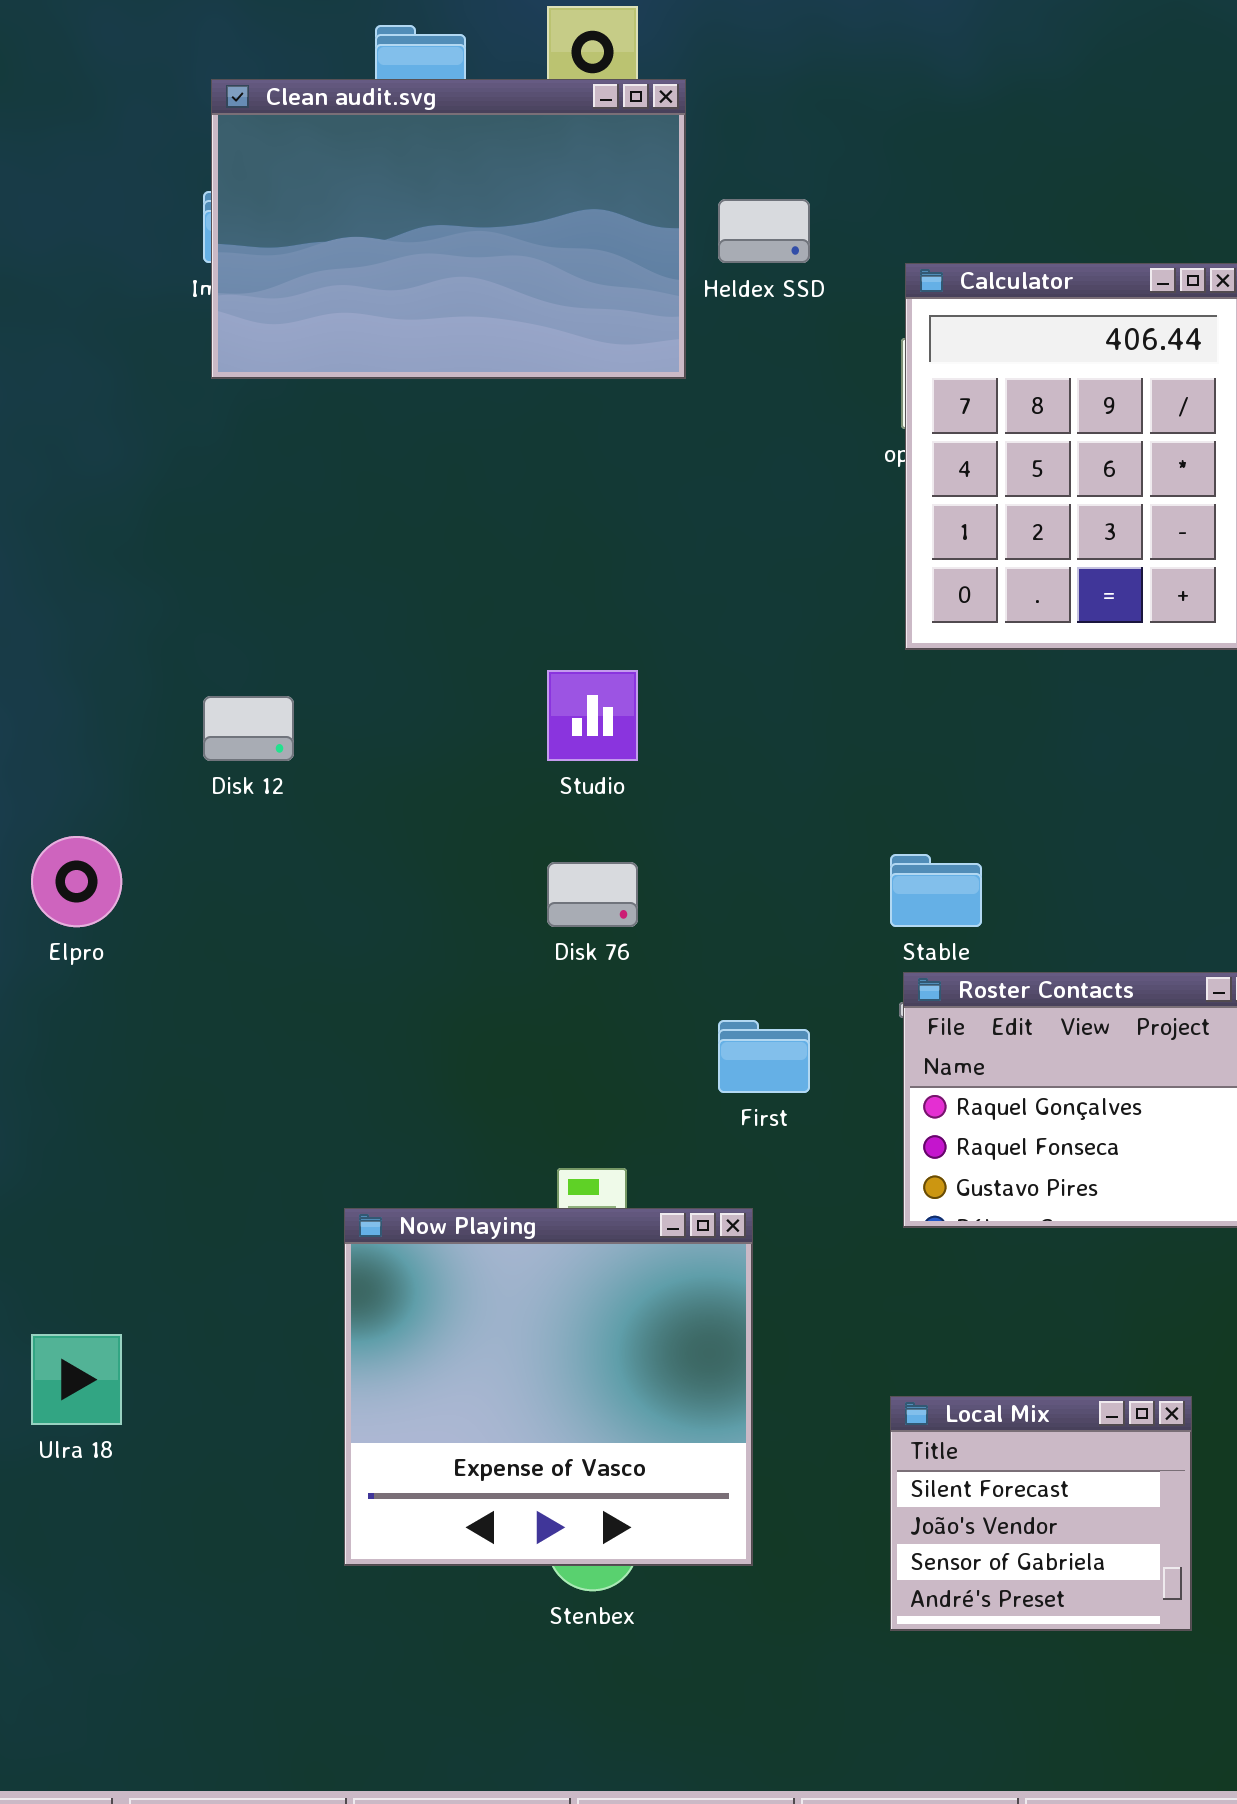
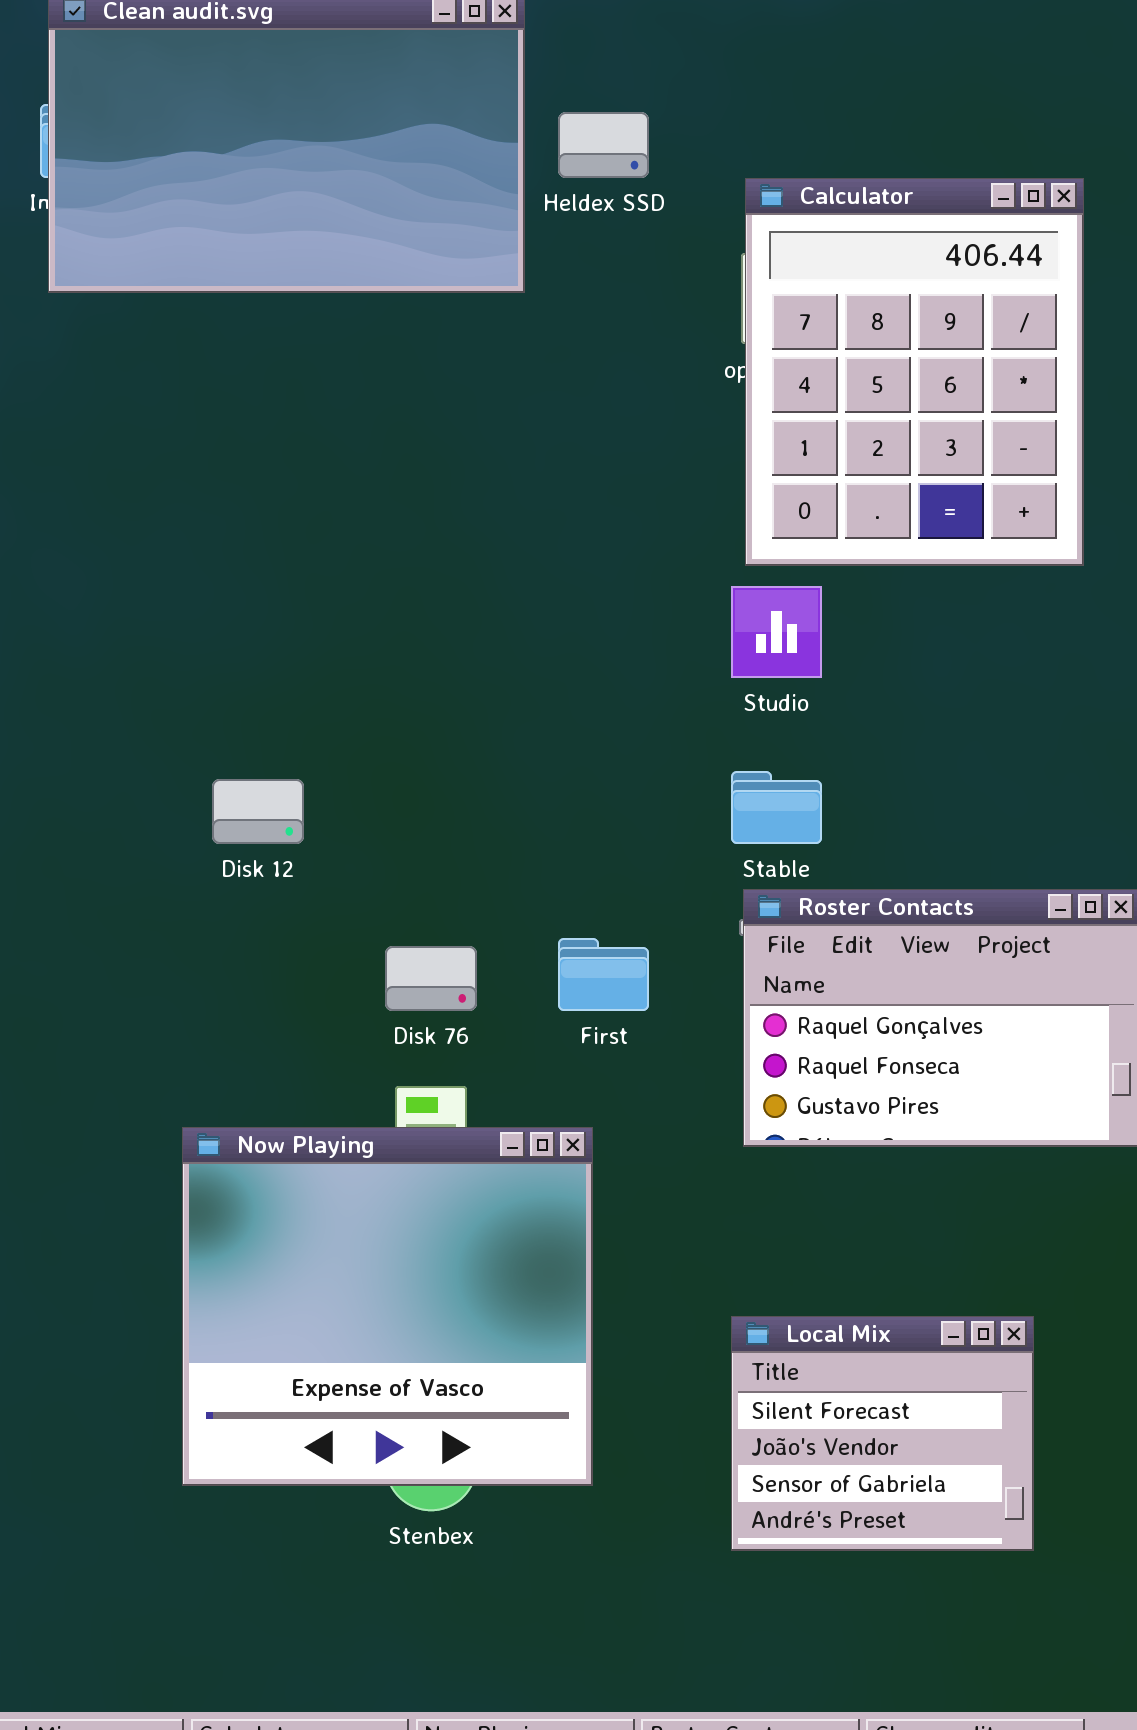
Studio: [547,670,638,761] -> [731,586,822,678], moved
Disk 12: [203,696,294,761] -> [212,779,304,844], moved
Disk 76: [547,862,638,927] -> [385,946,477,1011], moved

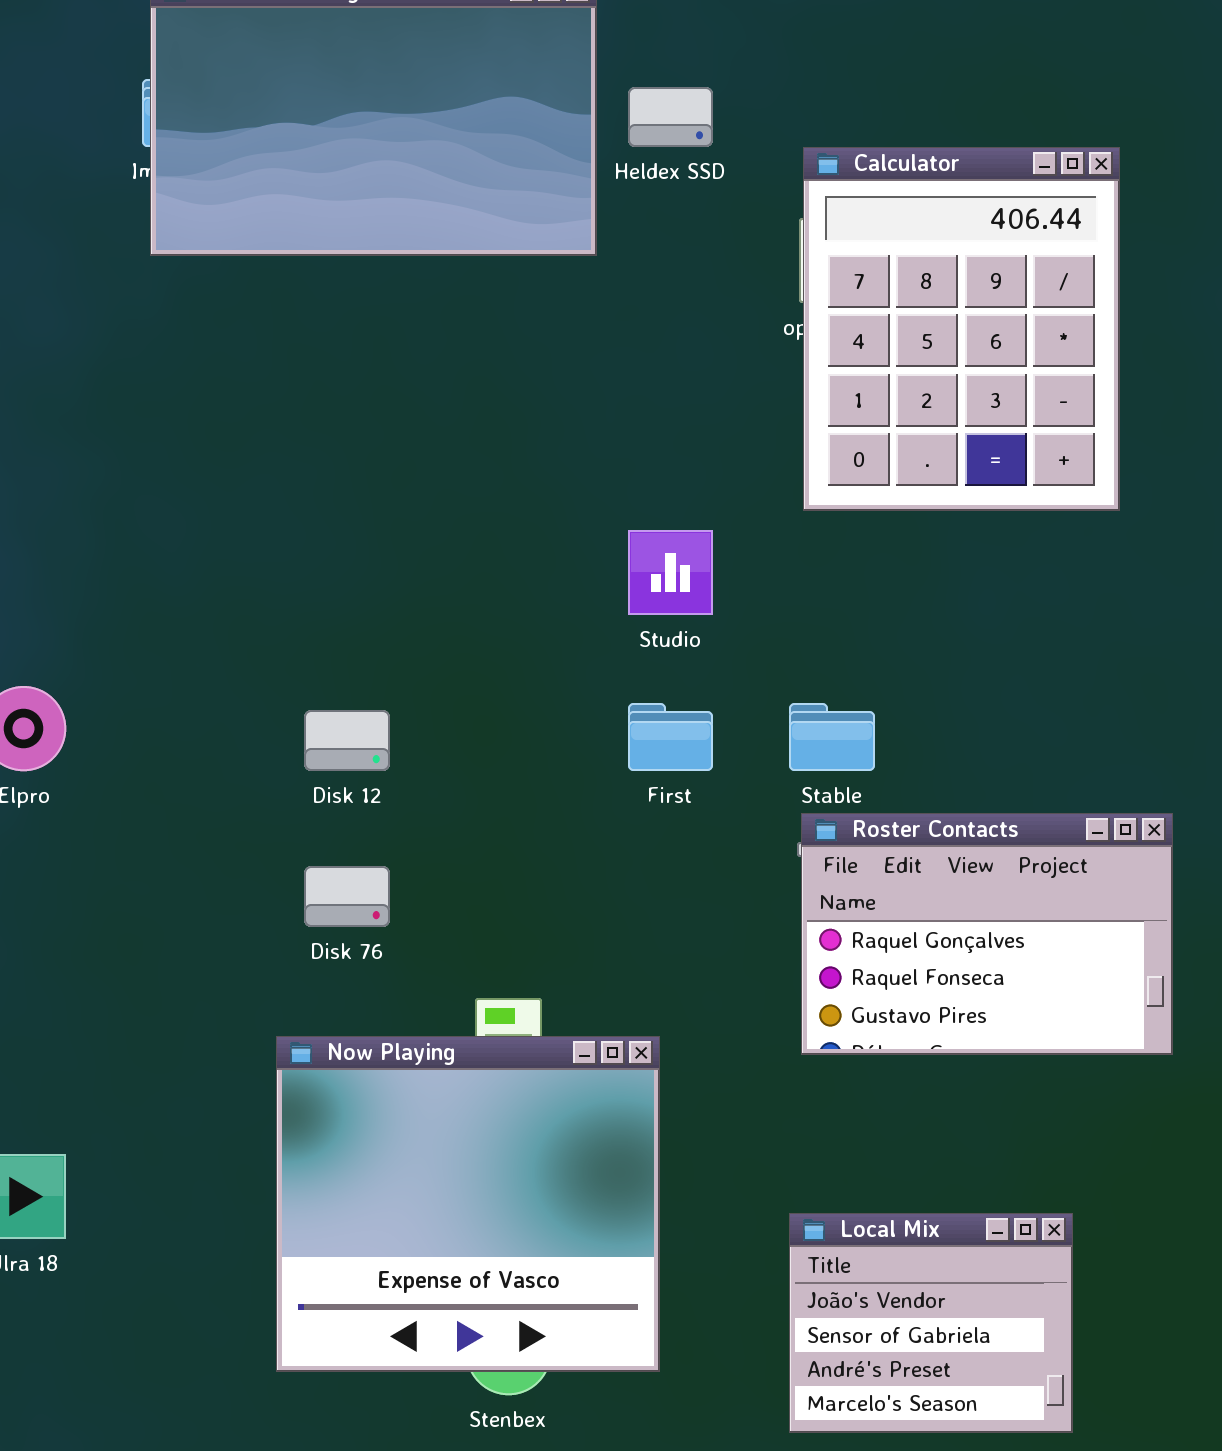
Studio: [731,586,822,678] -> [628,530,713,615], moved
First: [558,938,649,1011] -> [628,703,713,771], moved
Disk 76: [385,946,477,1011] -> [304,866,390,927], moved
Local Mix: [731,1316,1034,1551] -> [789,1213,1073,1433], scrolled down 1 row

